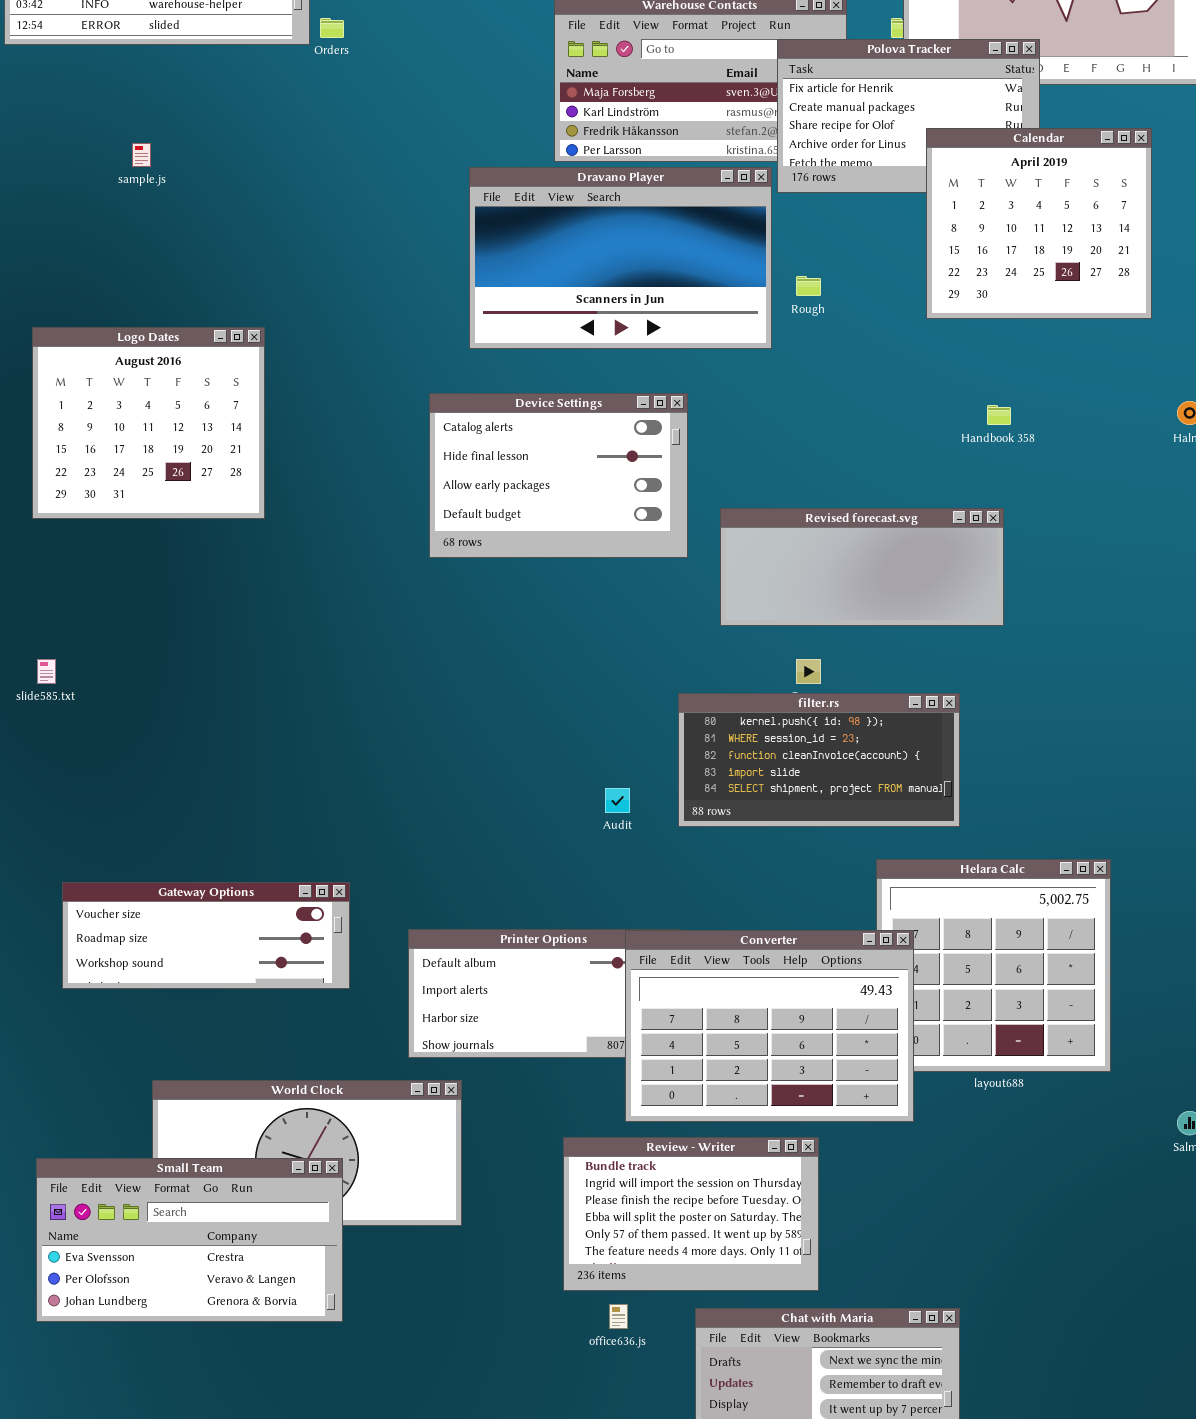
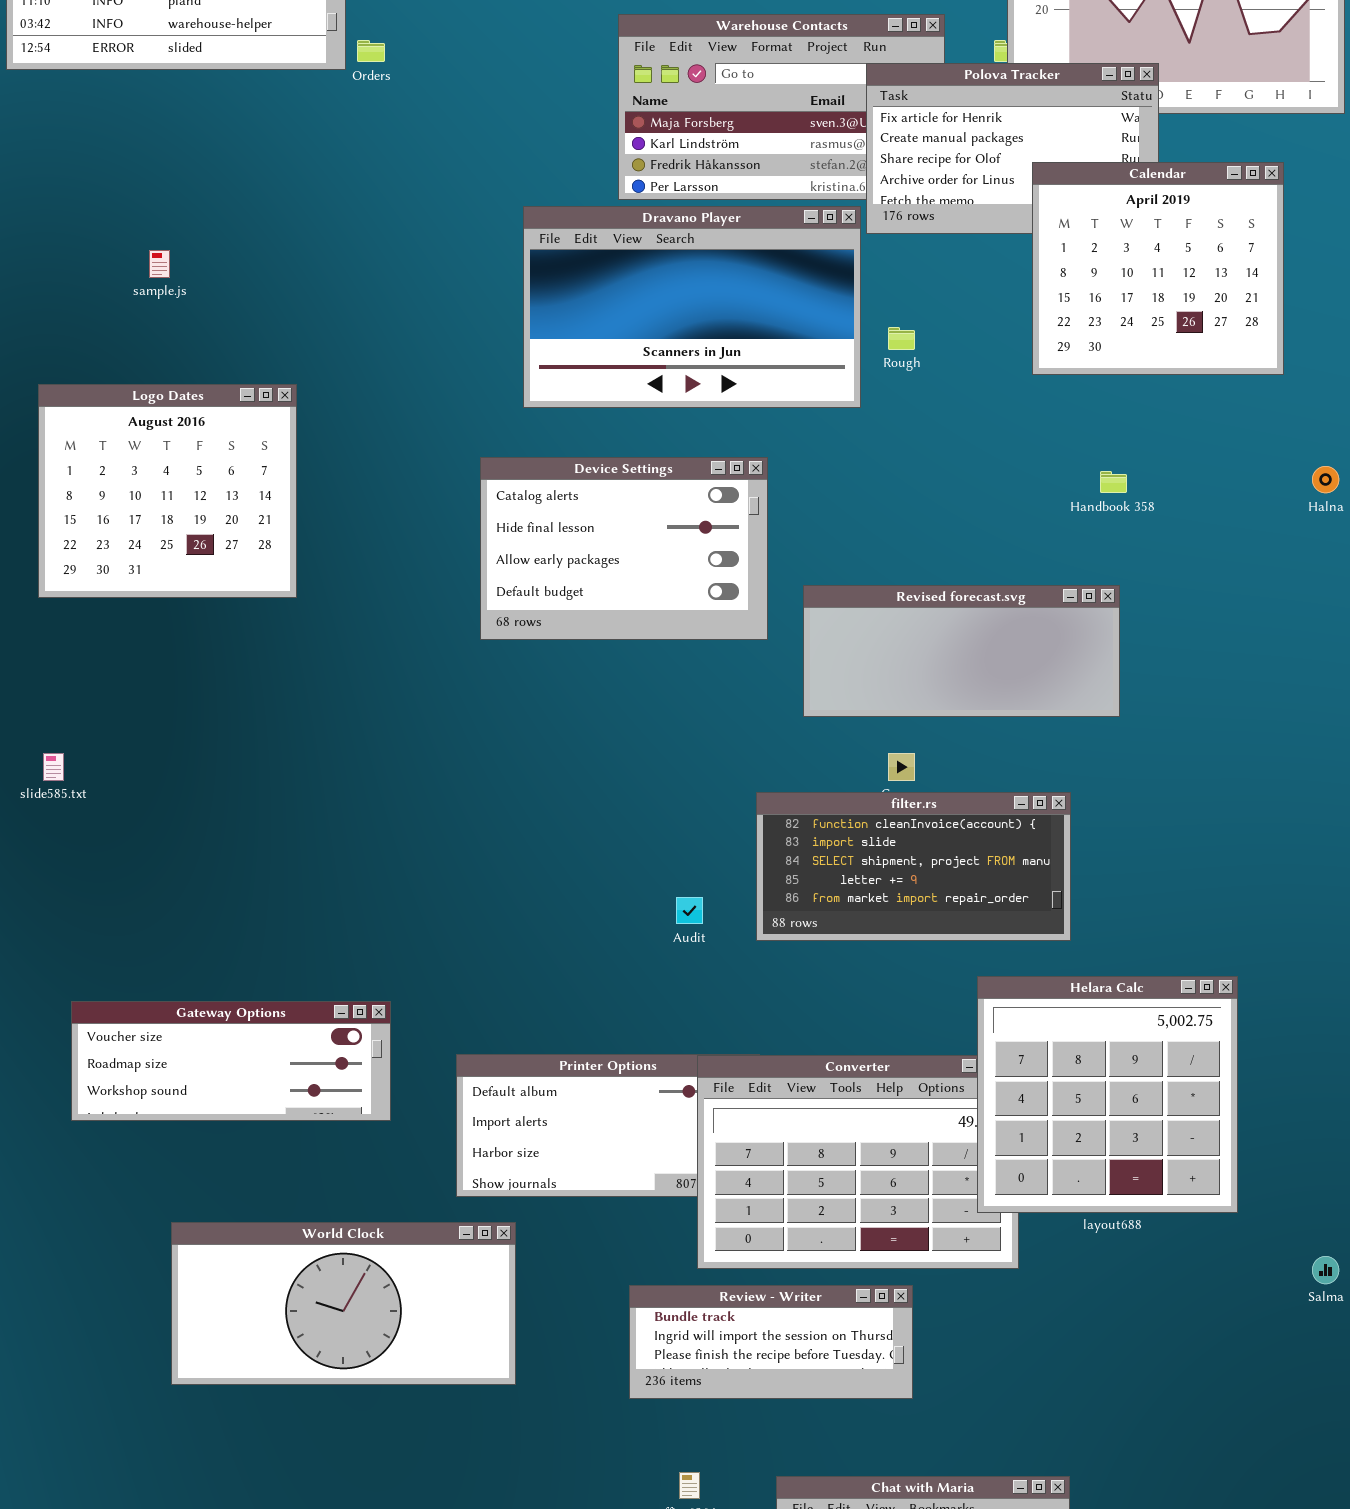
sample.js: [132,143,151,167] -> [149,250,170,278], moved
filter.rs: [678,693,960,827] -> [756,792,1071,941], scrolled down 2 rows
Helara Calc: [876,859,1111,1072] -> [977,976,1238,1213], raised
Review - Writer: [563,1137,819,1291] -> [629,1285,913,1399], resized
Small Team: [36,1158,343,1322] -> none, closed

